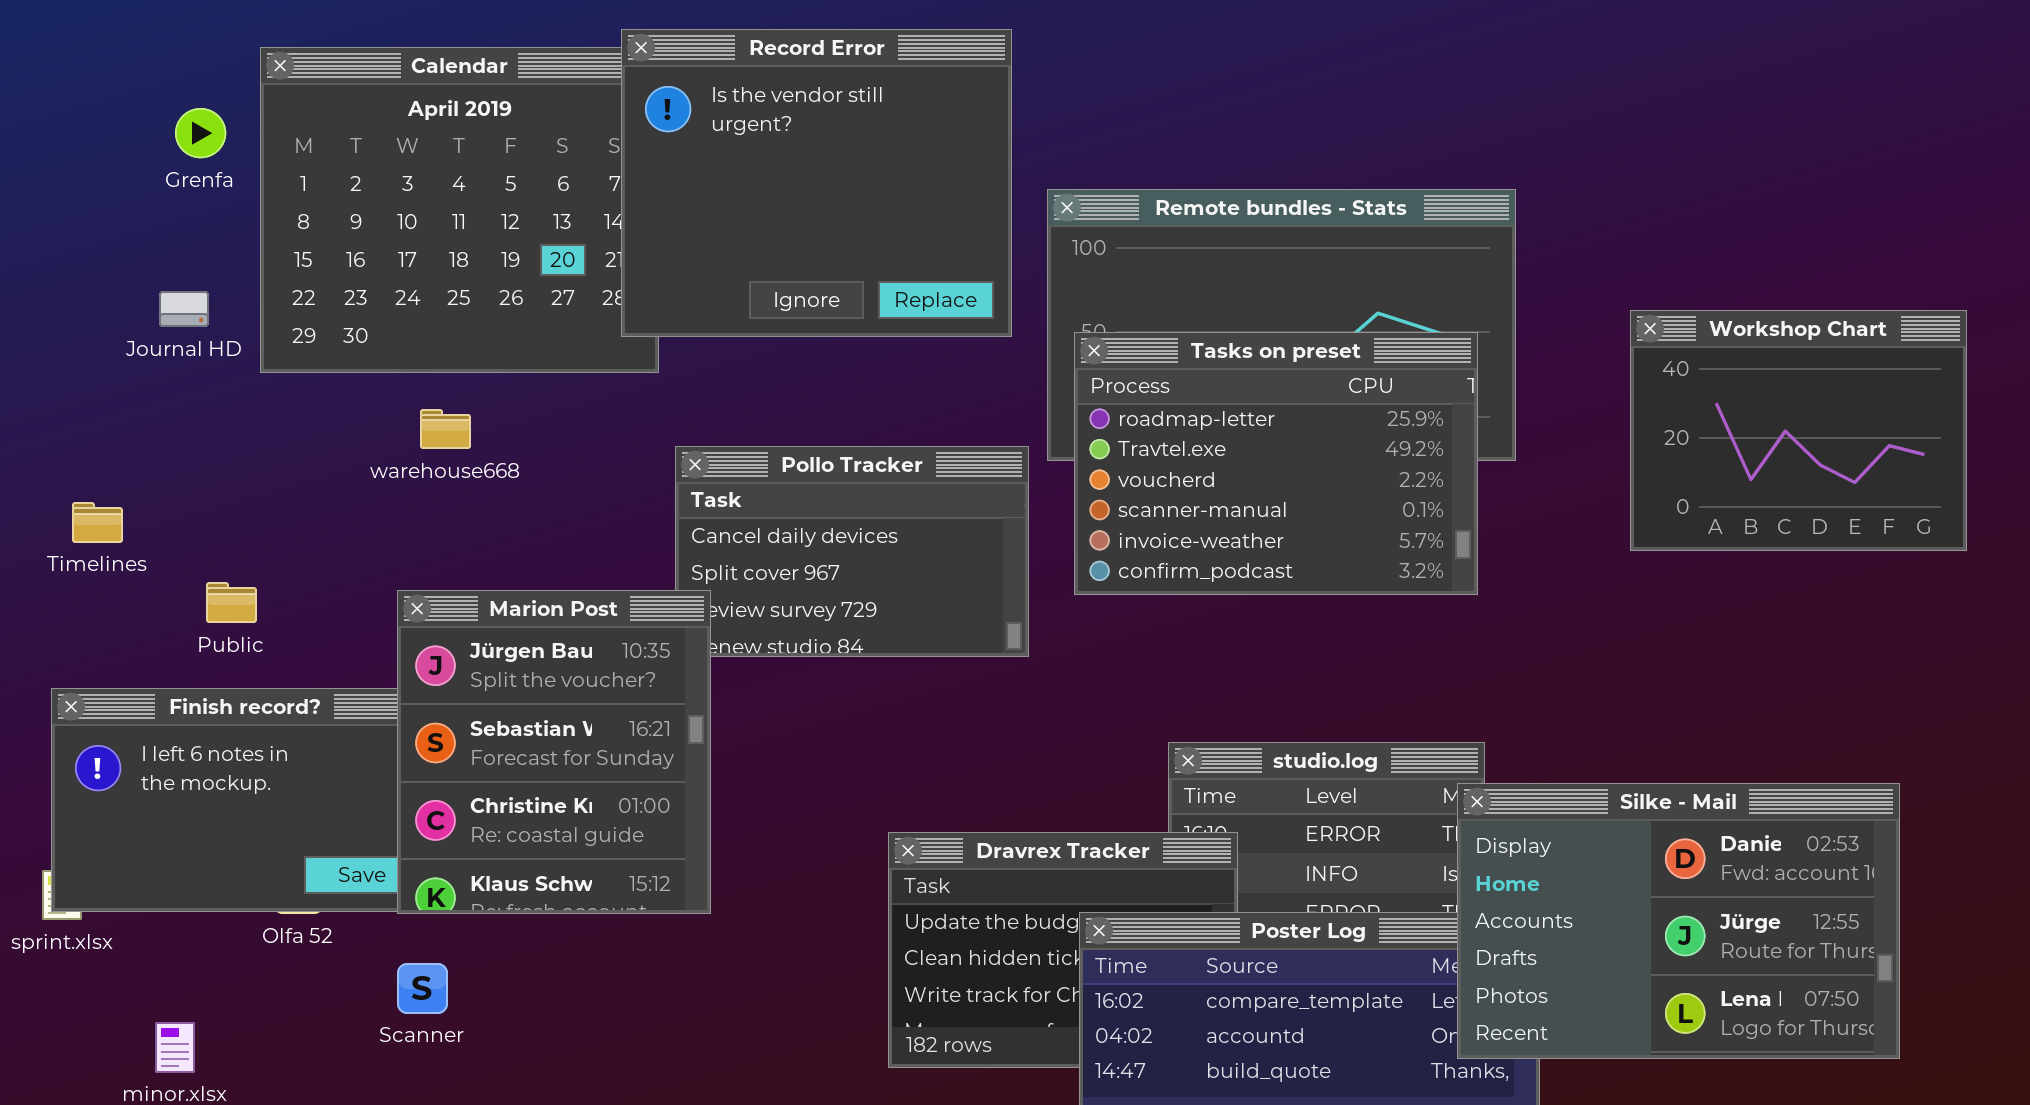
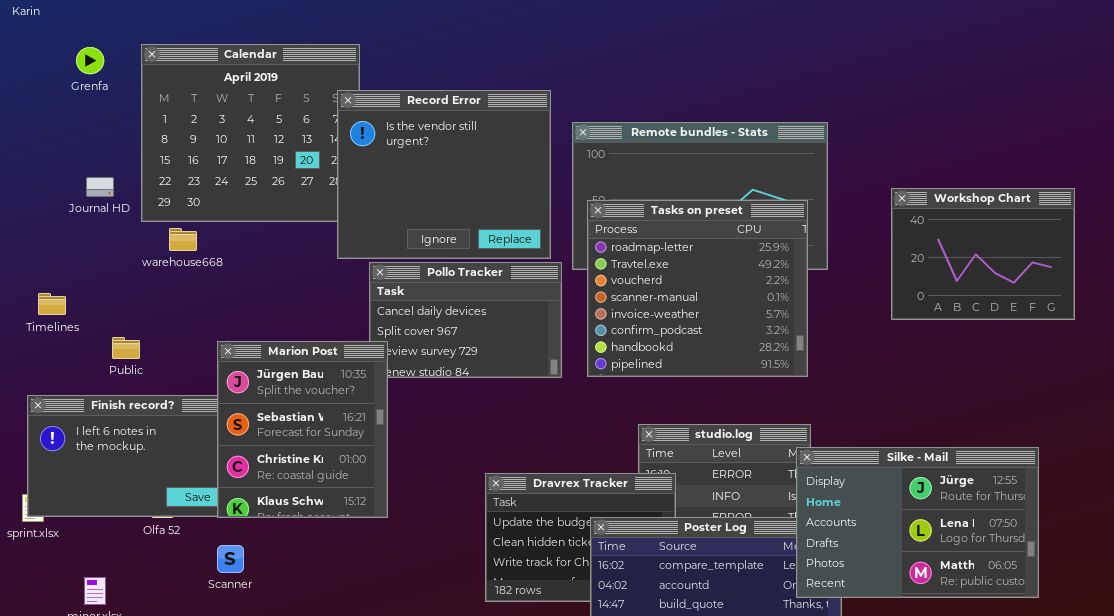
Record Error: [621,29,1012,337] -> [337,90,551,259], moved
Grenfa: [175,108,226,158] -> [76,47,104,74], moved
Tasks on preset: [1074,332,1478,595] -> [587,200,808,377], resized
warehouse668: [420,409,471,449] -> [169,228,197,251], moved
Silke - Mail: [1457,783,1900,1059] -> [796,447,1039,598], scrolled down 1 row

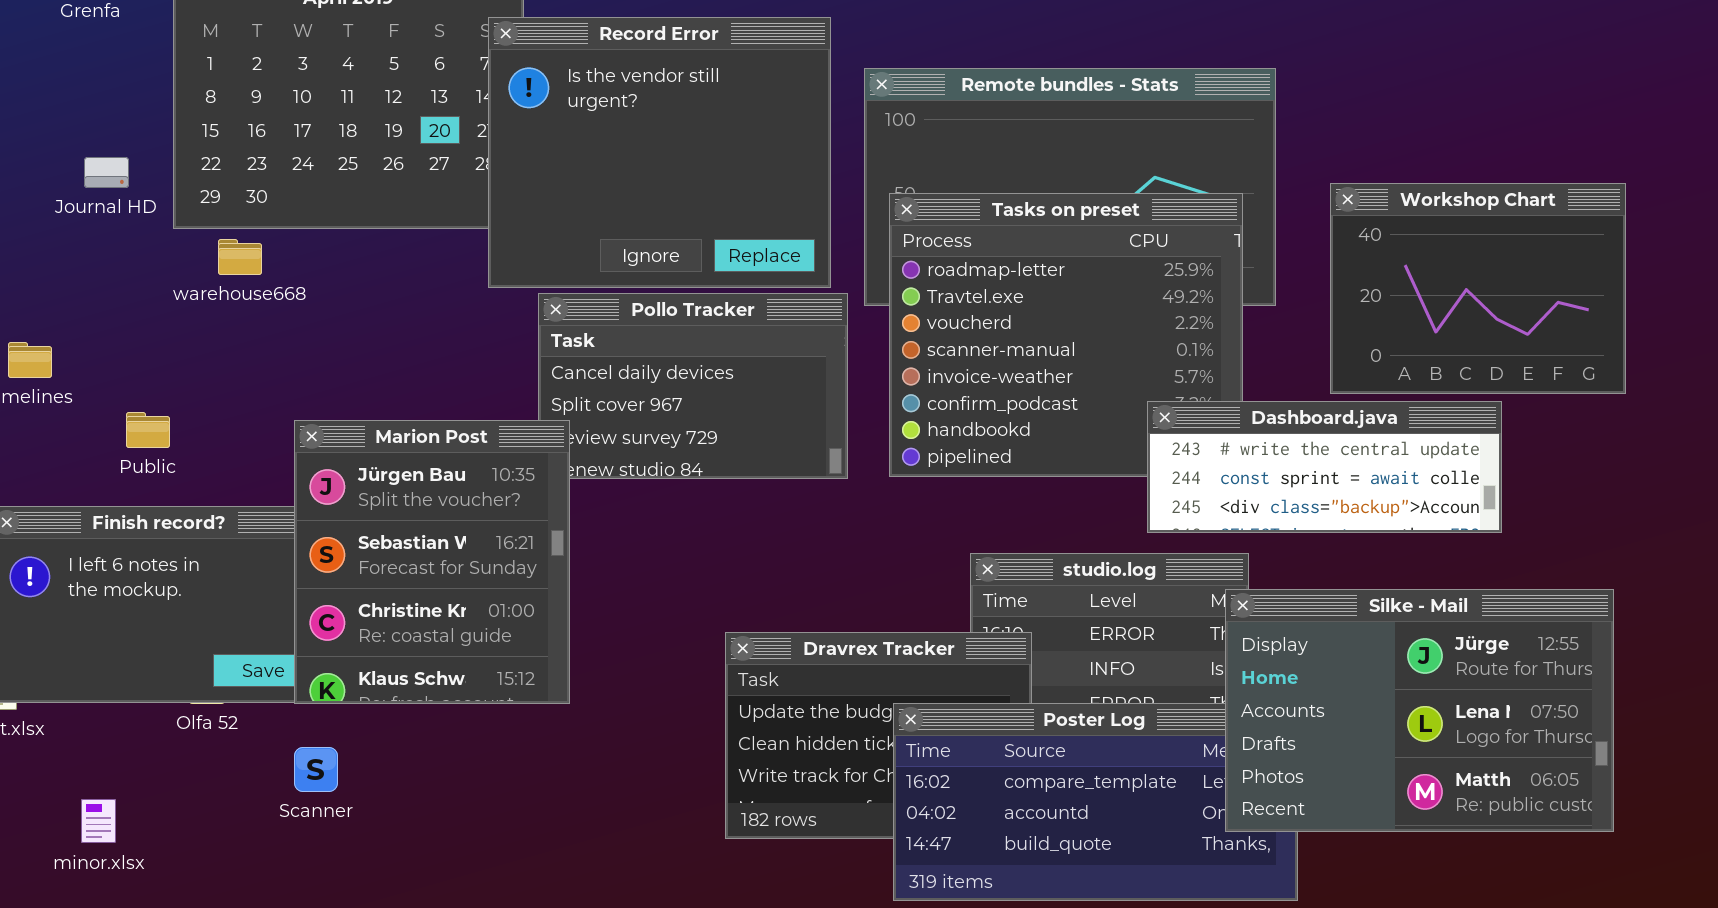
Workshop Chart: [891,188,1075,320] -> [1330,183,1626,394], moved
Dashboard.java: none -> [1147,401,1502,533], opened

